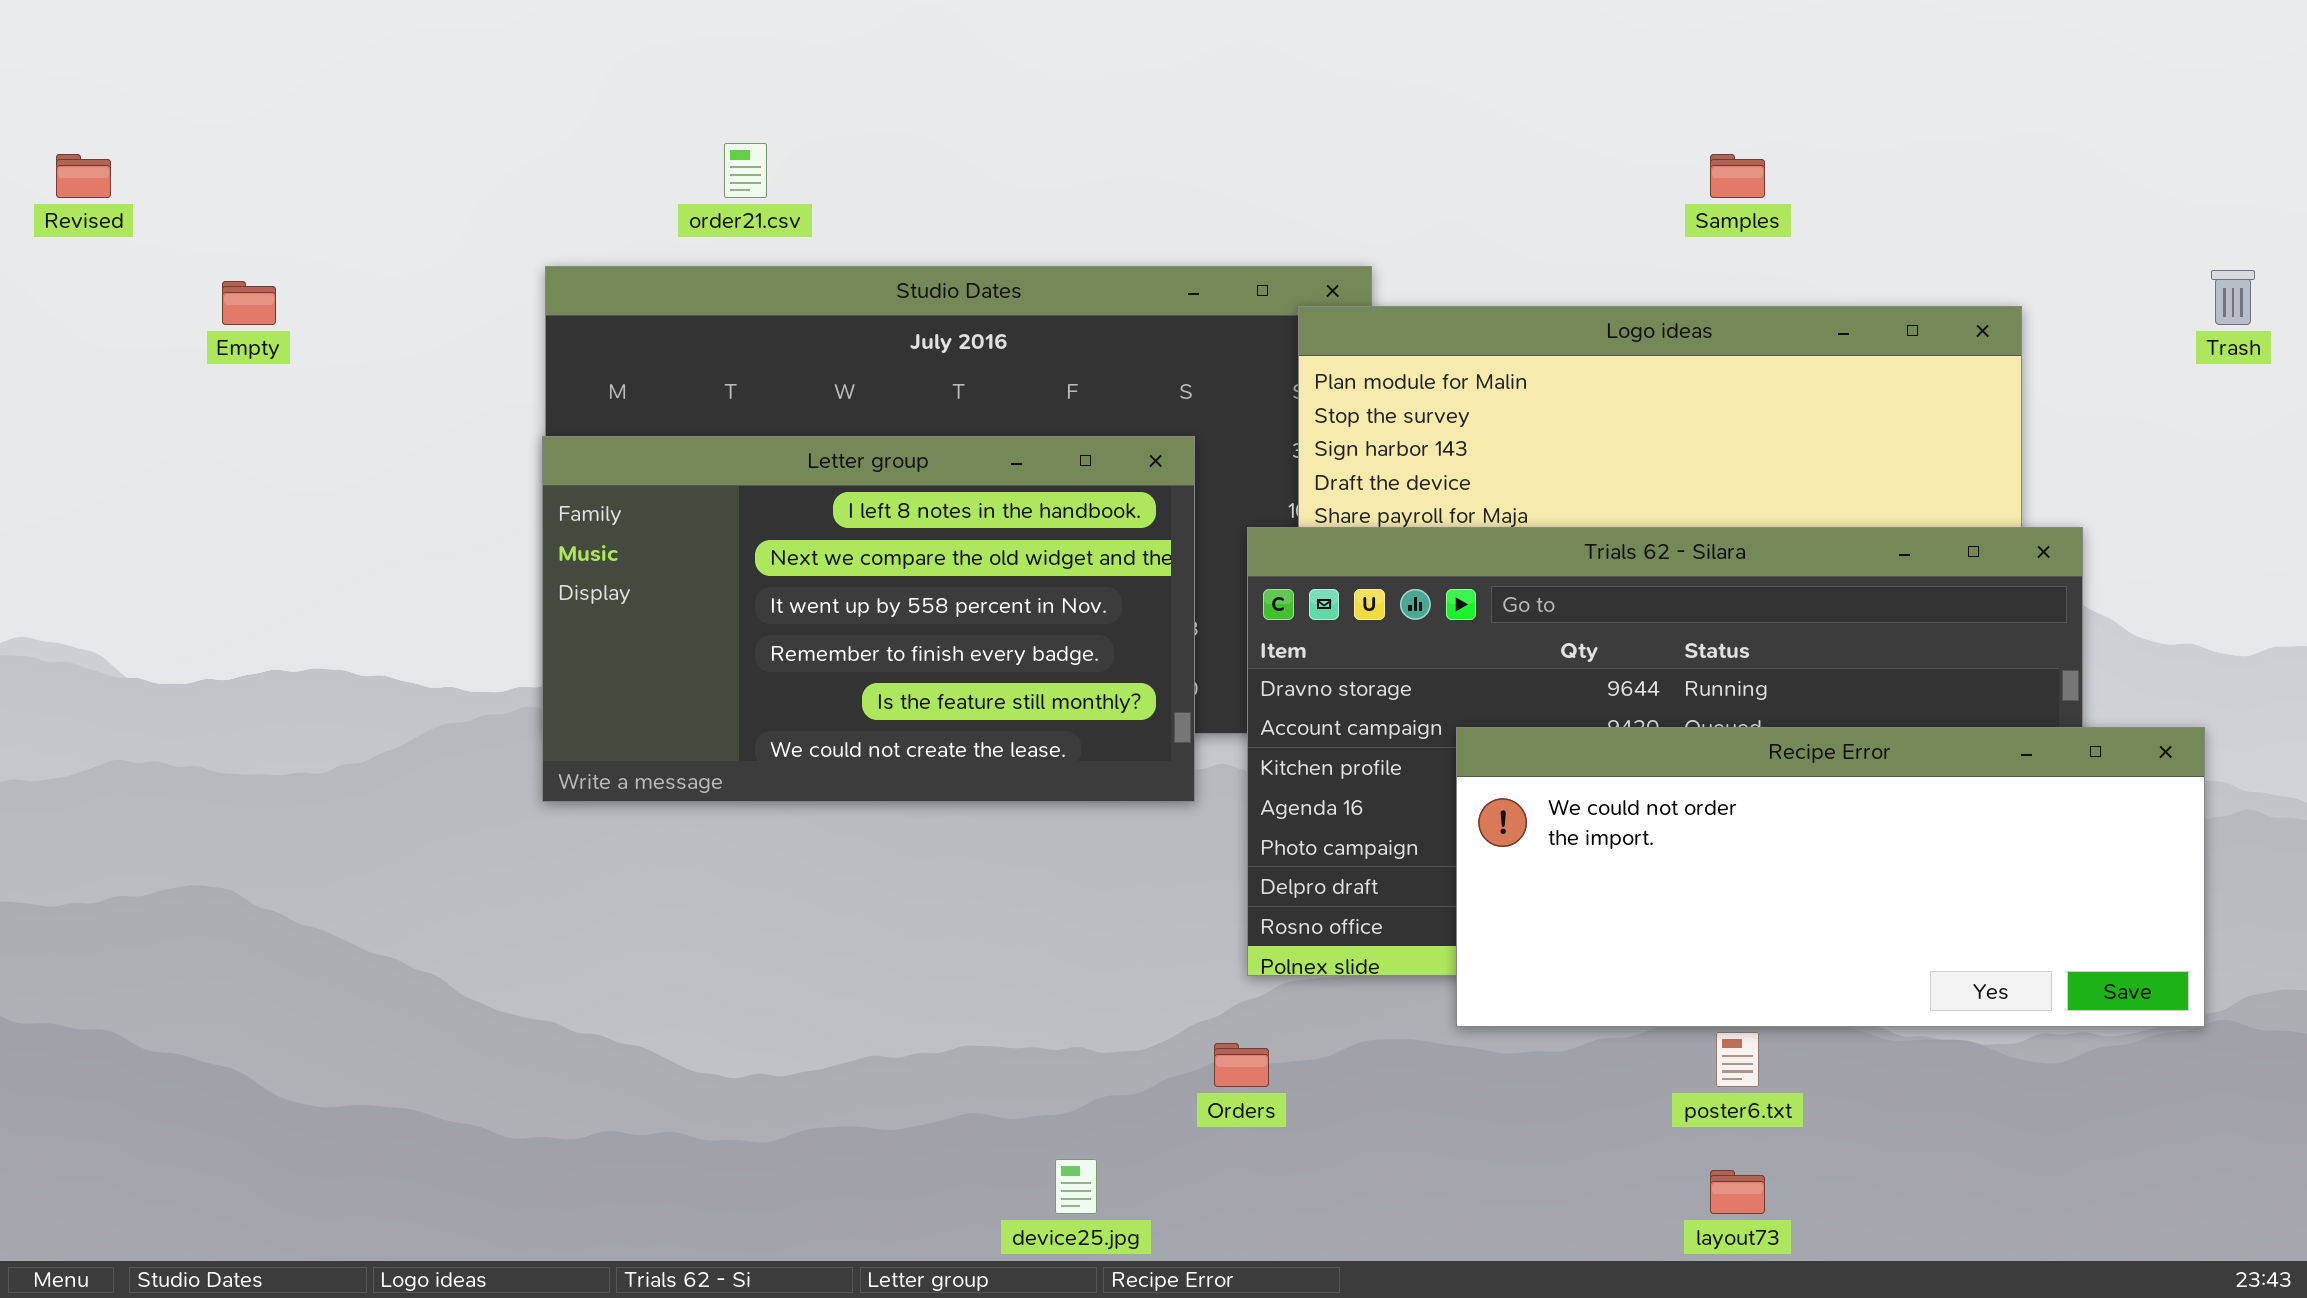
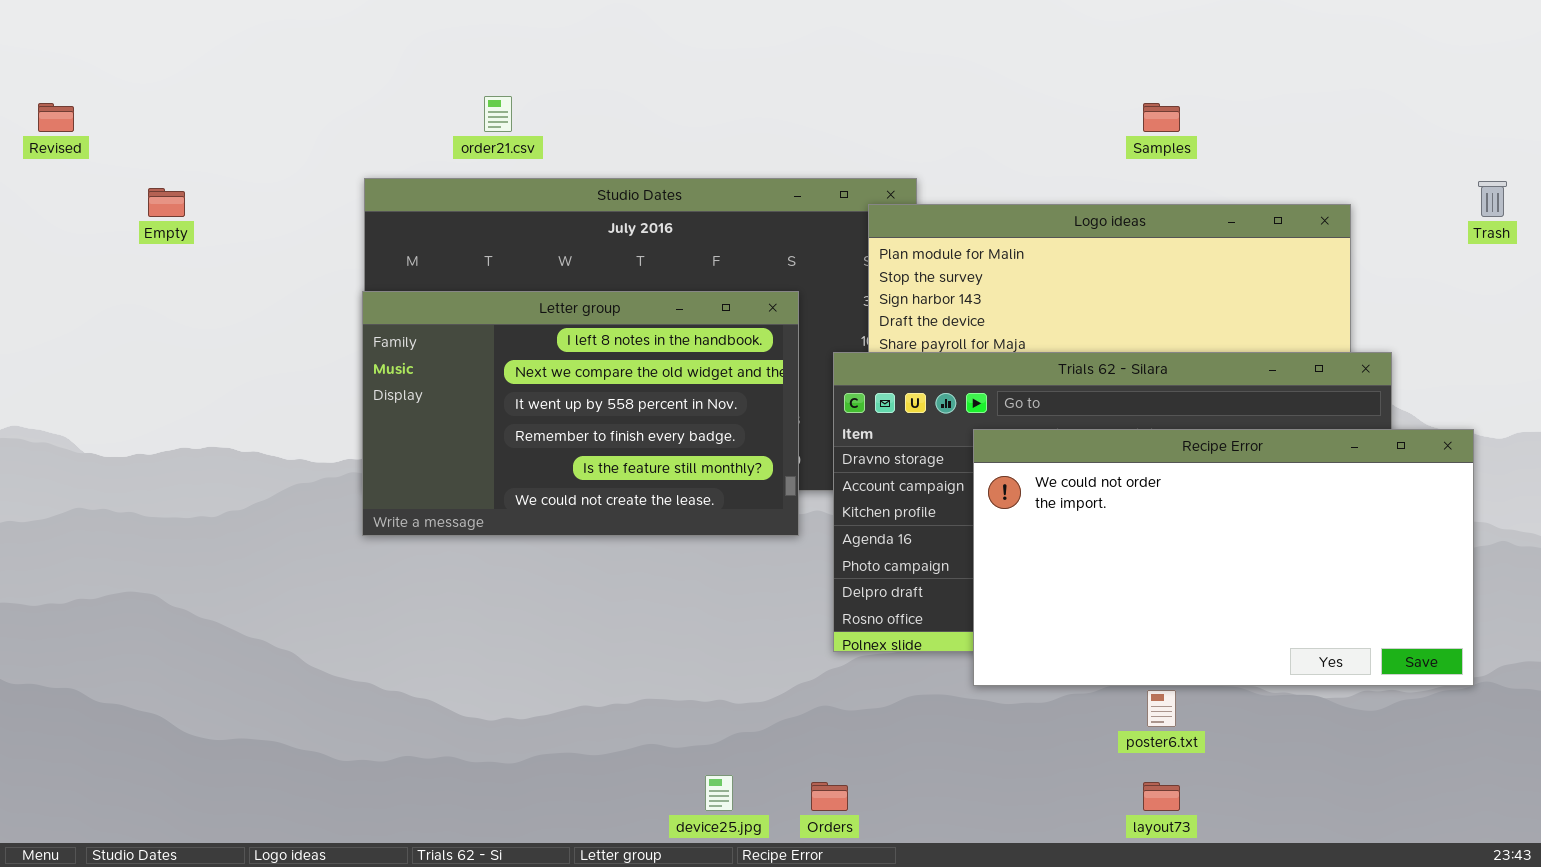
Recipe Error: [1456,727,2205,1027] -> [973,429,1474,686], resized
Orders: [1214,1043,1269,1087] -> [811,782,848,811], moved

